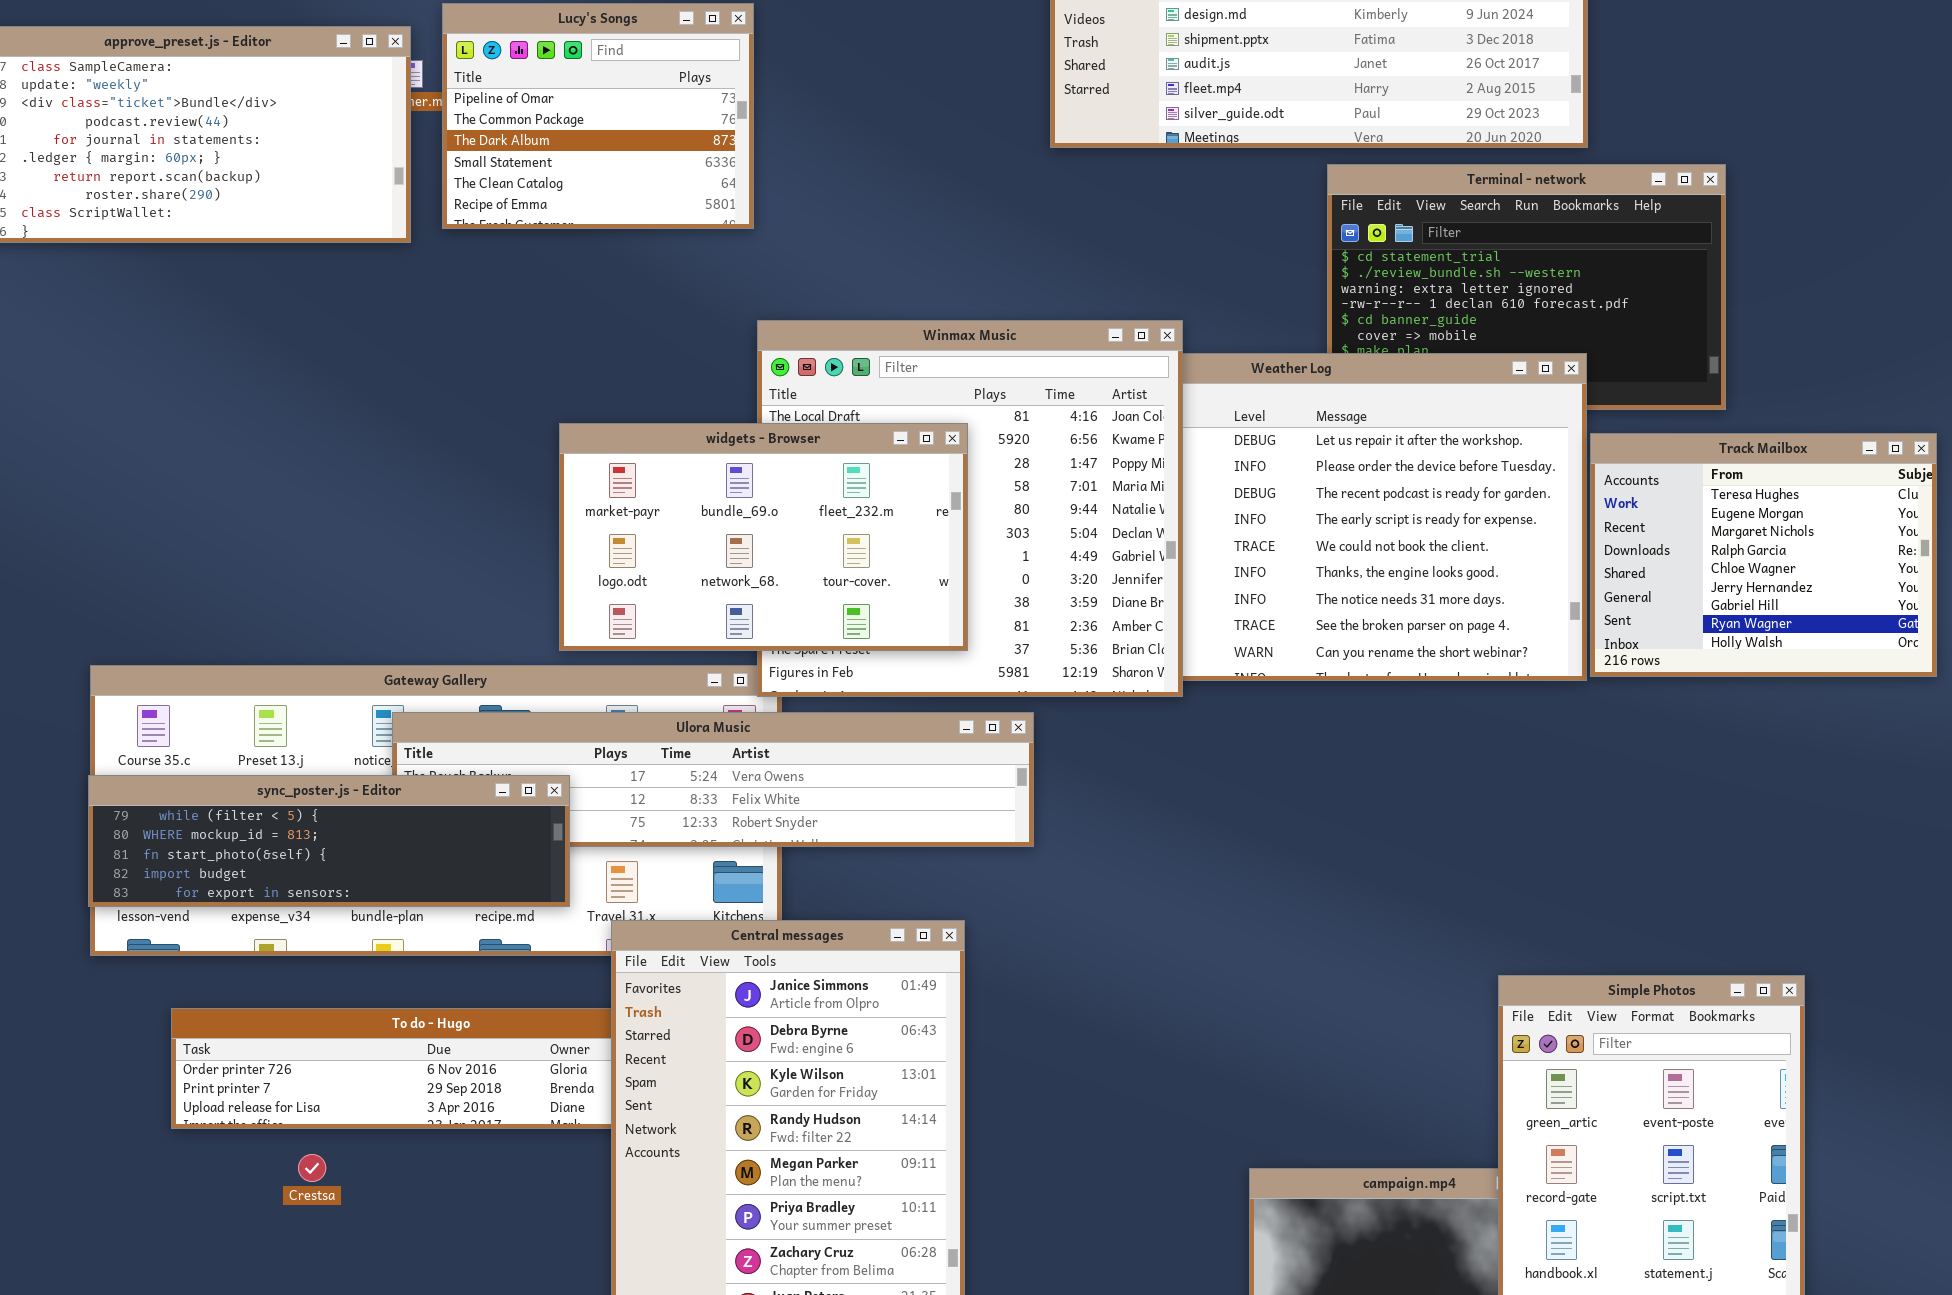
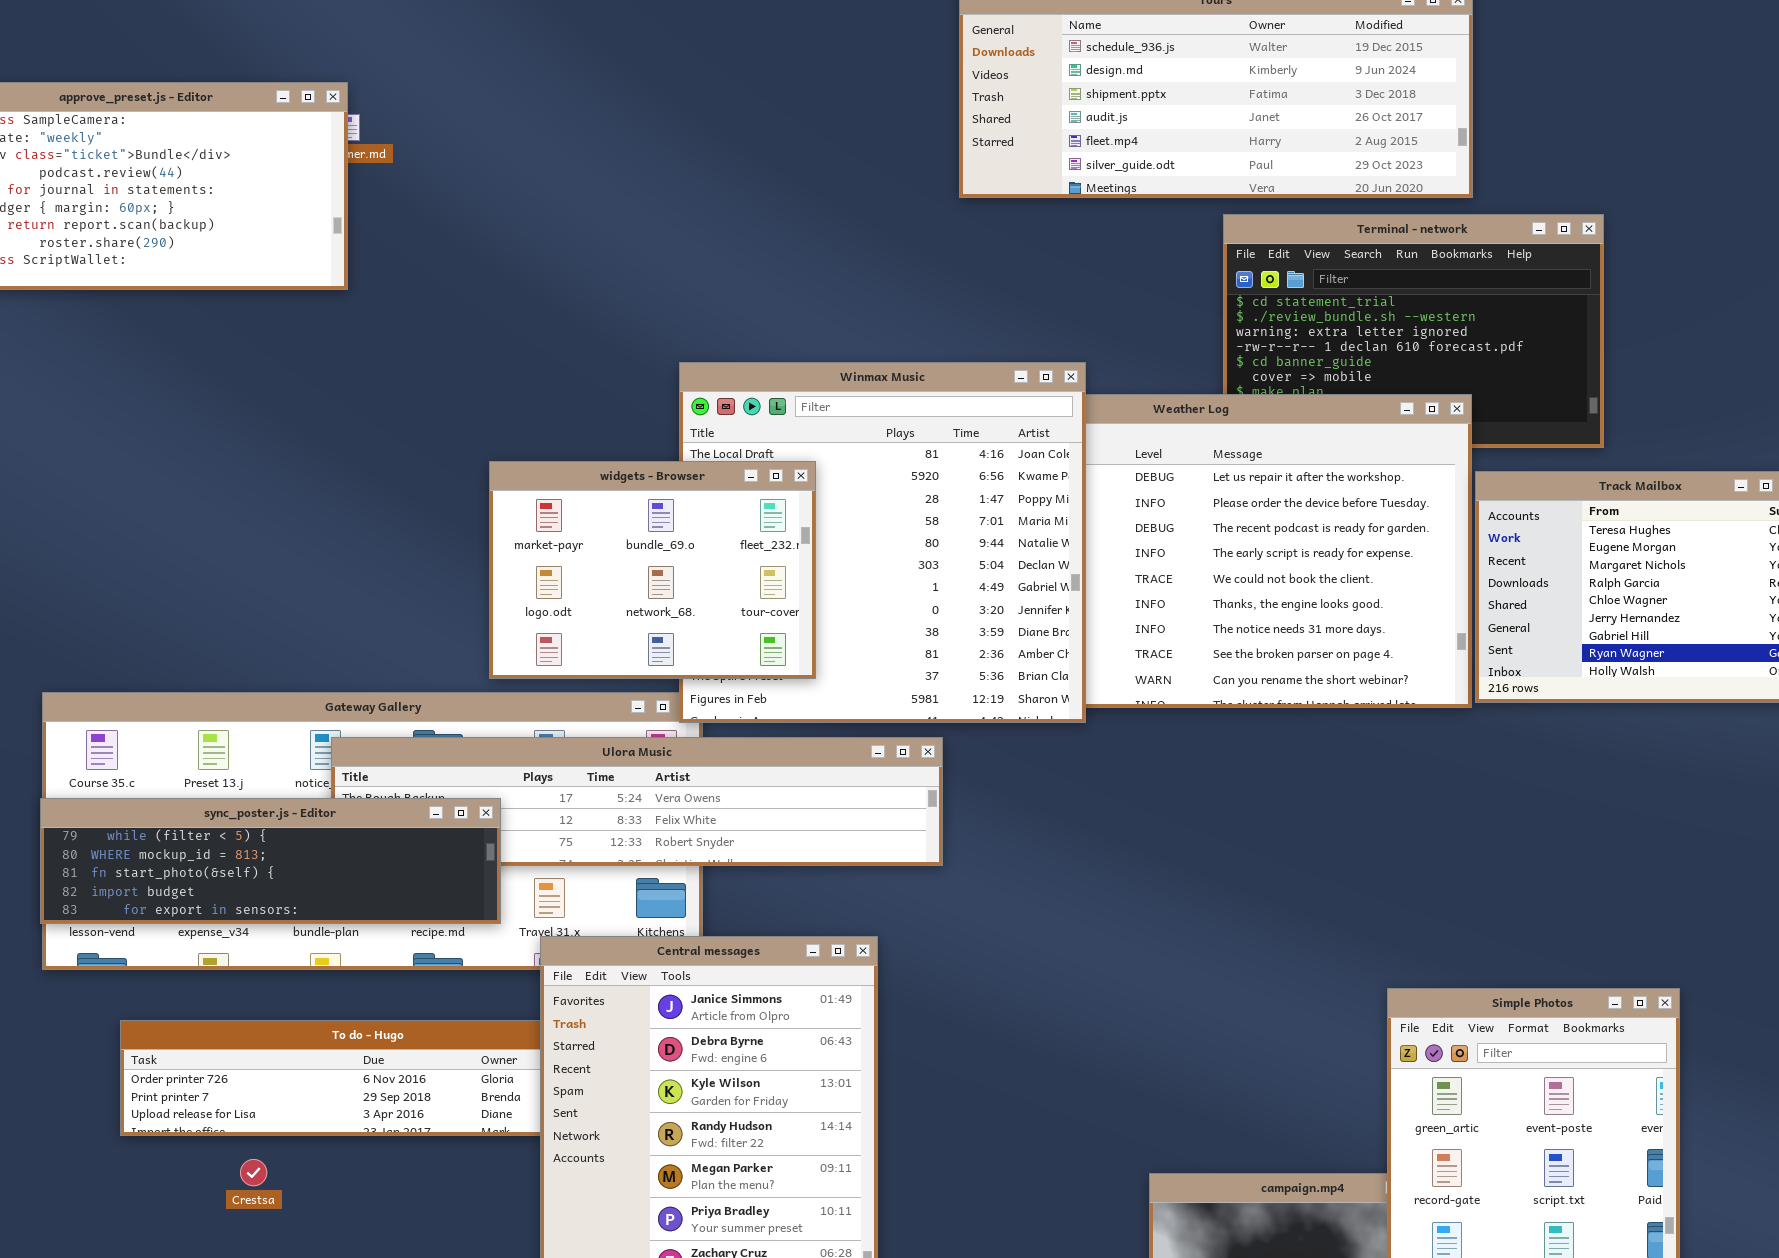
Lucy's Songs: [442,3,754,229] -> none, closed
widgets - Browser: [559,423,968,651] -> [489,461,816,679], resized

